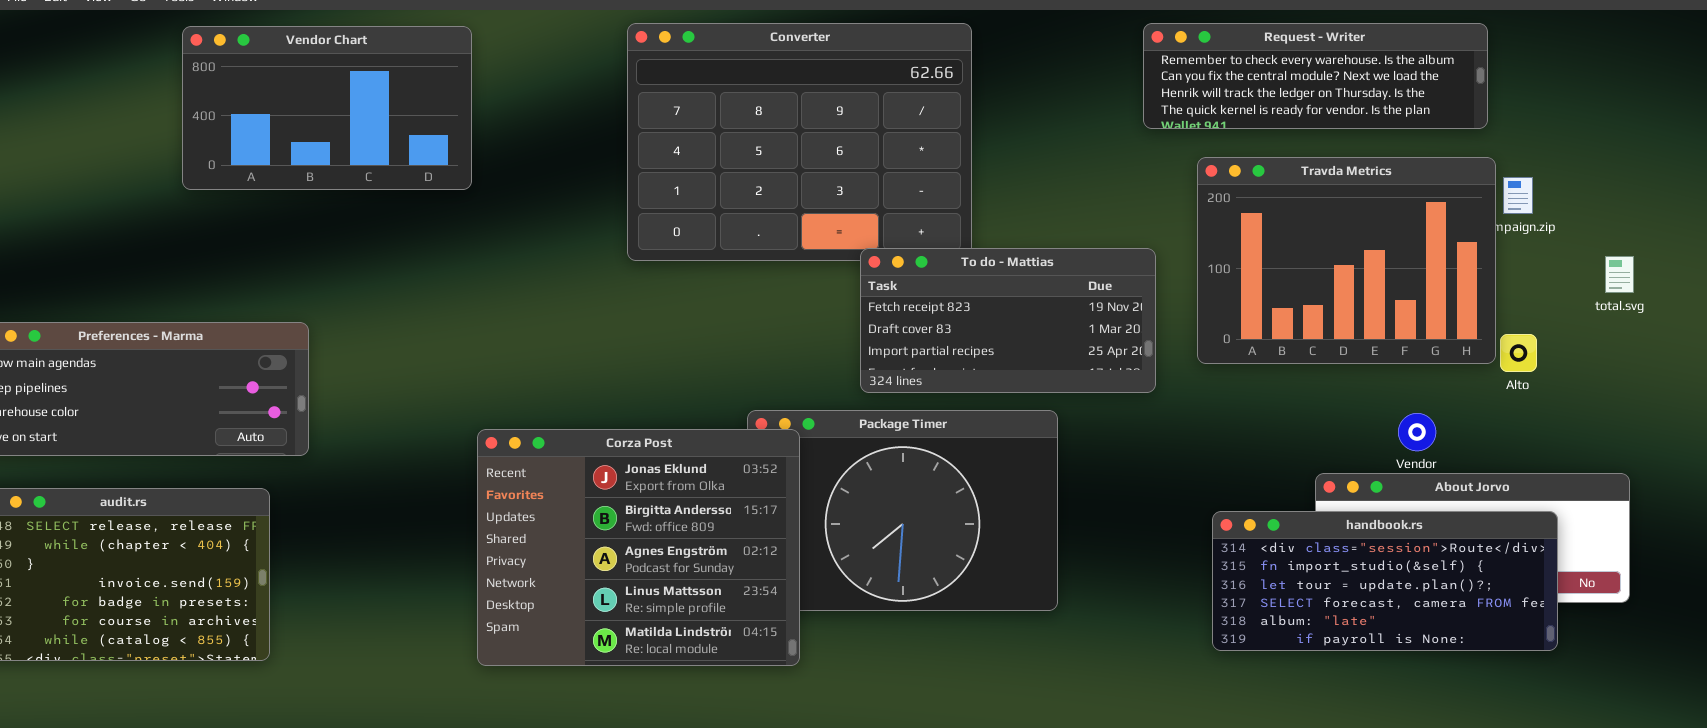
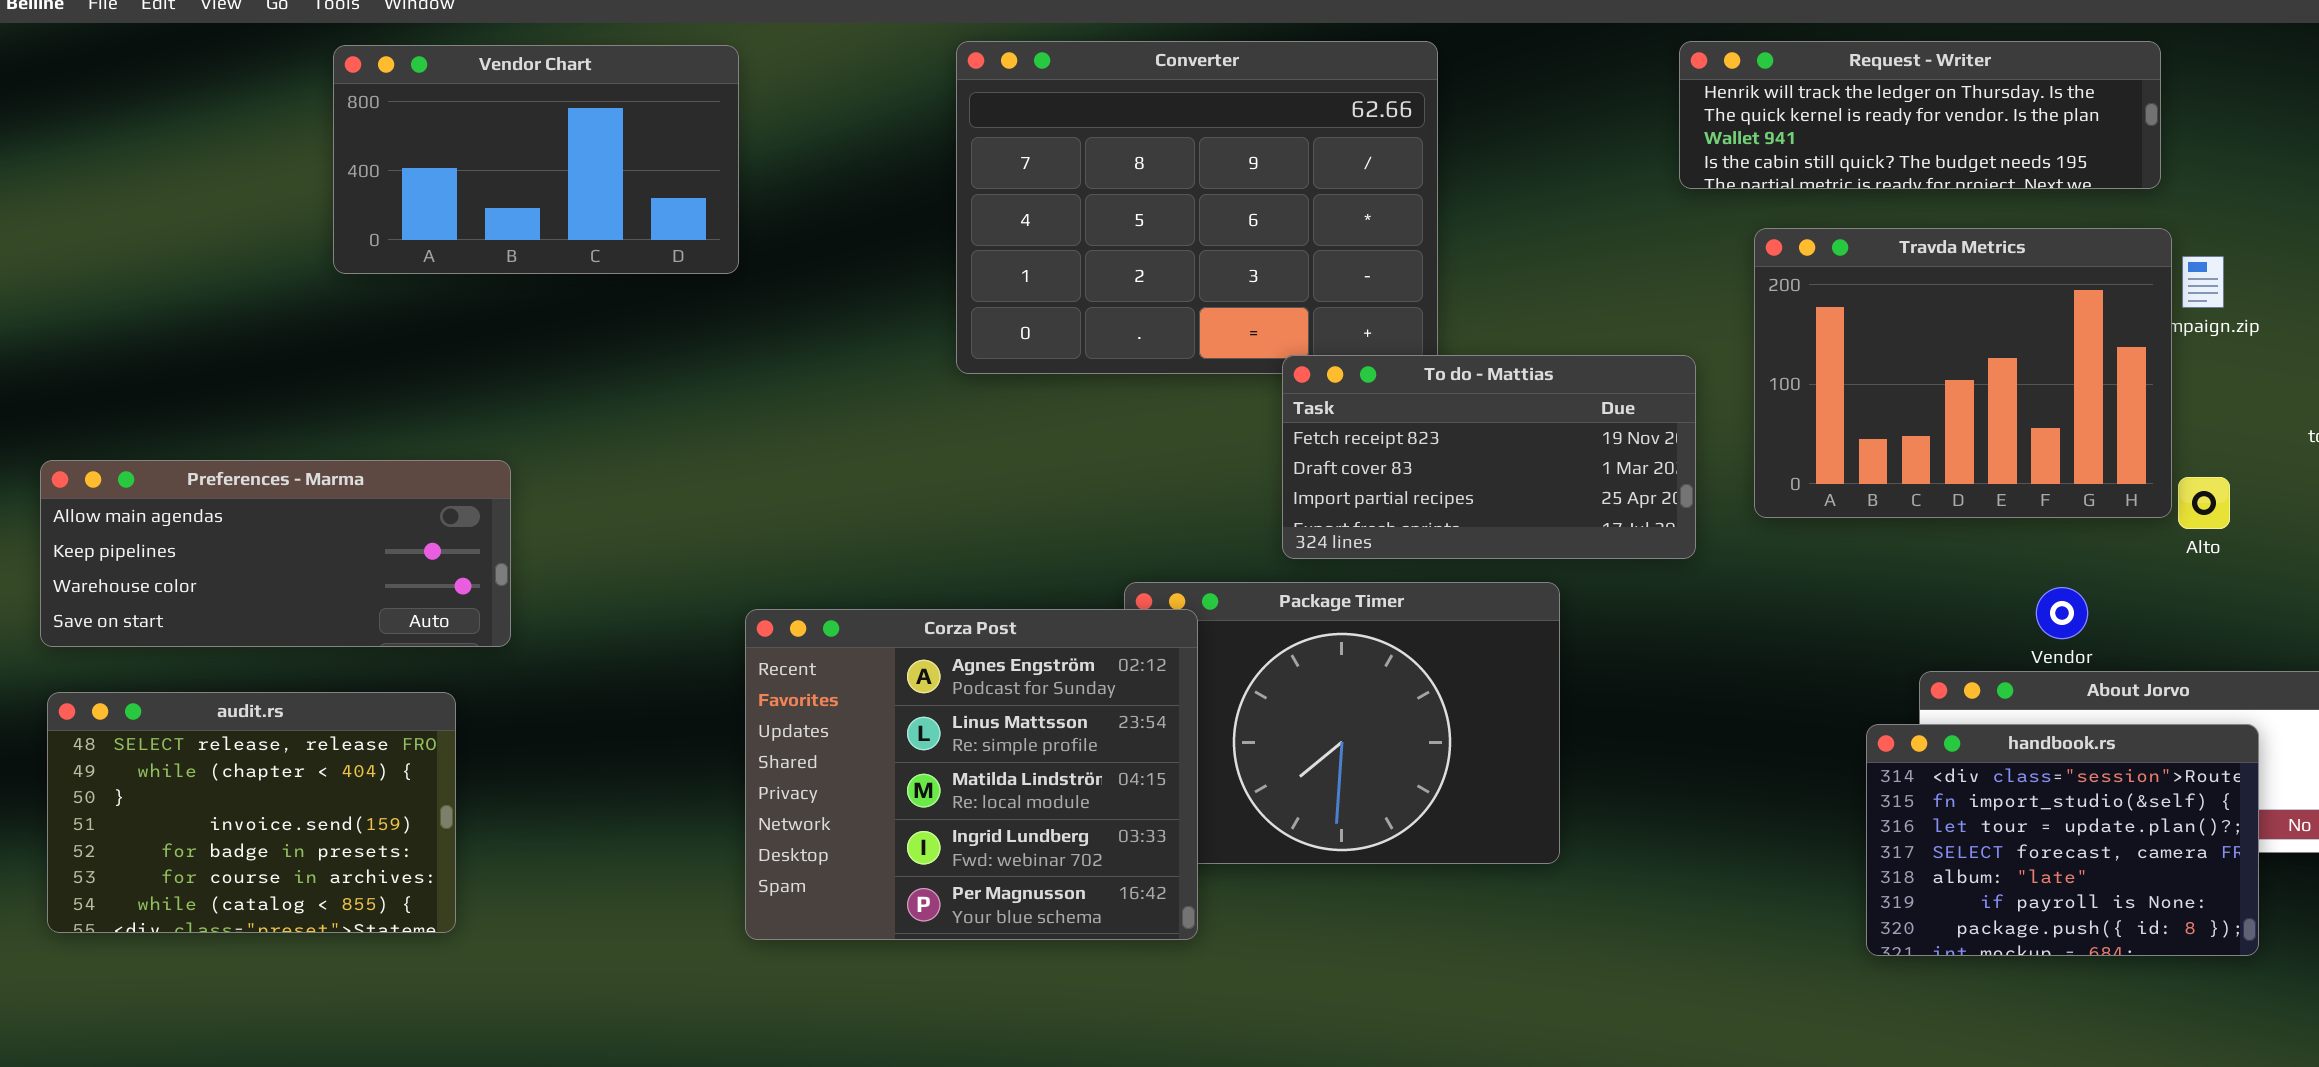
Request - Writer: [1143,23,1488,129] -> [1679,41,2161,189], scrolled down 2 rows
Corza Post: [477,429,800,666] -> [745,609,1198,940], scrolled down 2 rows
handbook.rs: [1212,511,1558,651] -> [1866,724,2259,956], resized

